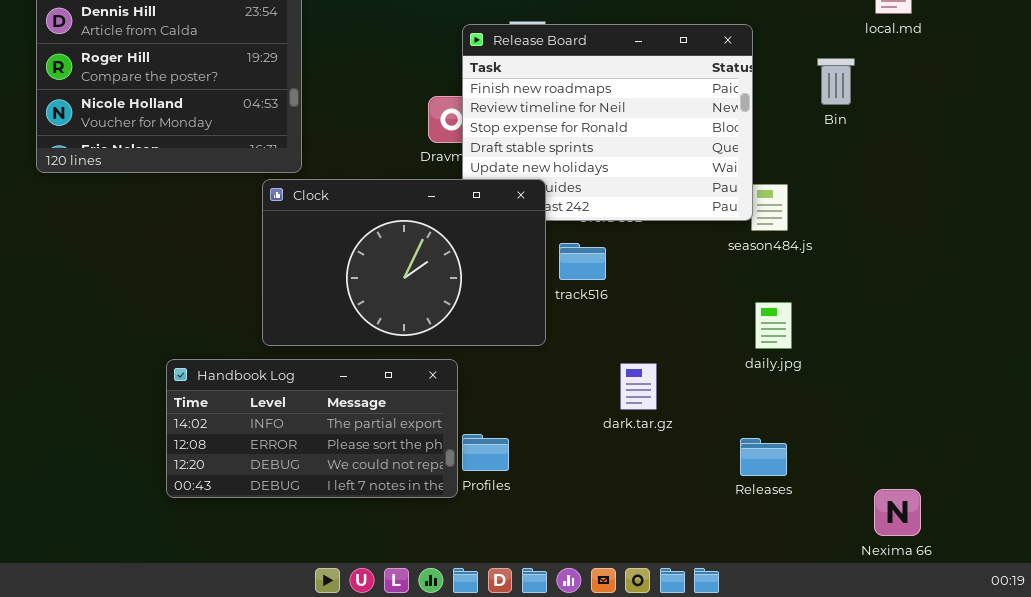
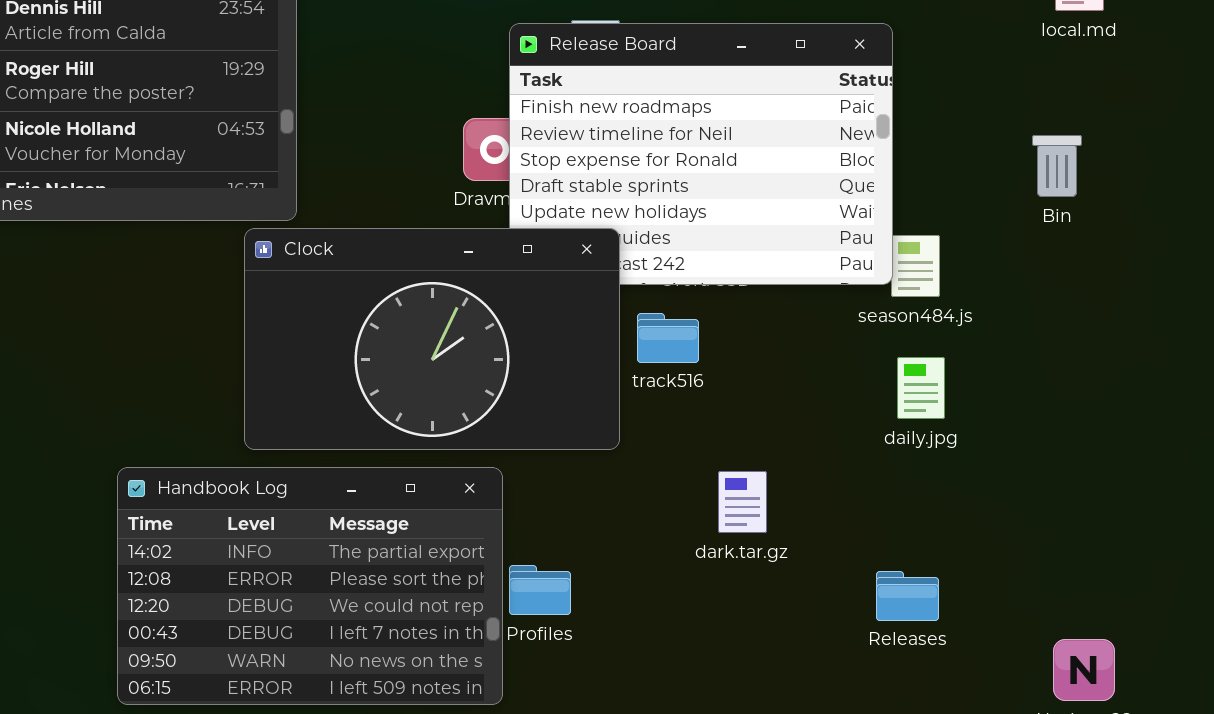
Bin: [817,58,855,105] -> [1032,135,1082,197], moved
daily.jpg: [755,302,792,349] -> [897,357,945,419], moved
Handbook Log: [166,359,458,498] -> [117,467,503,705], resized

